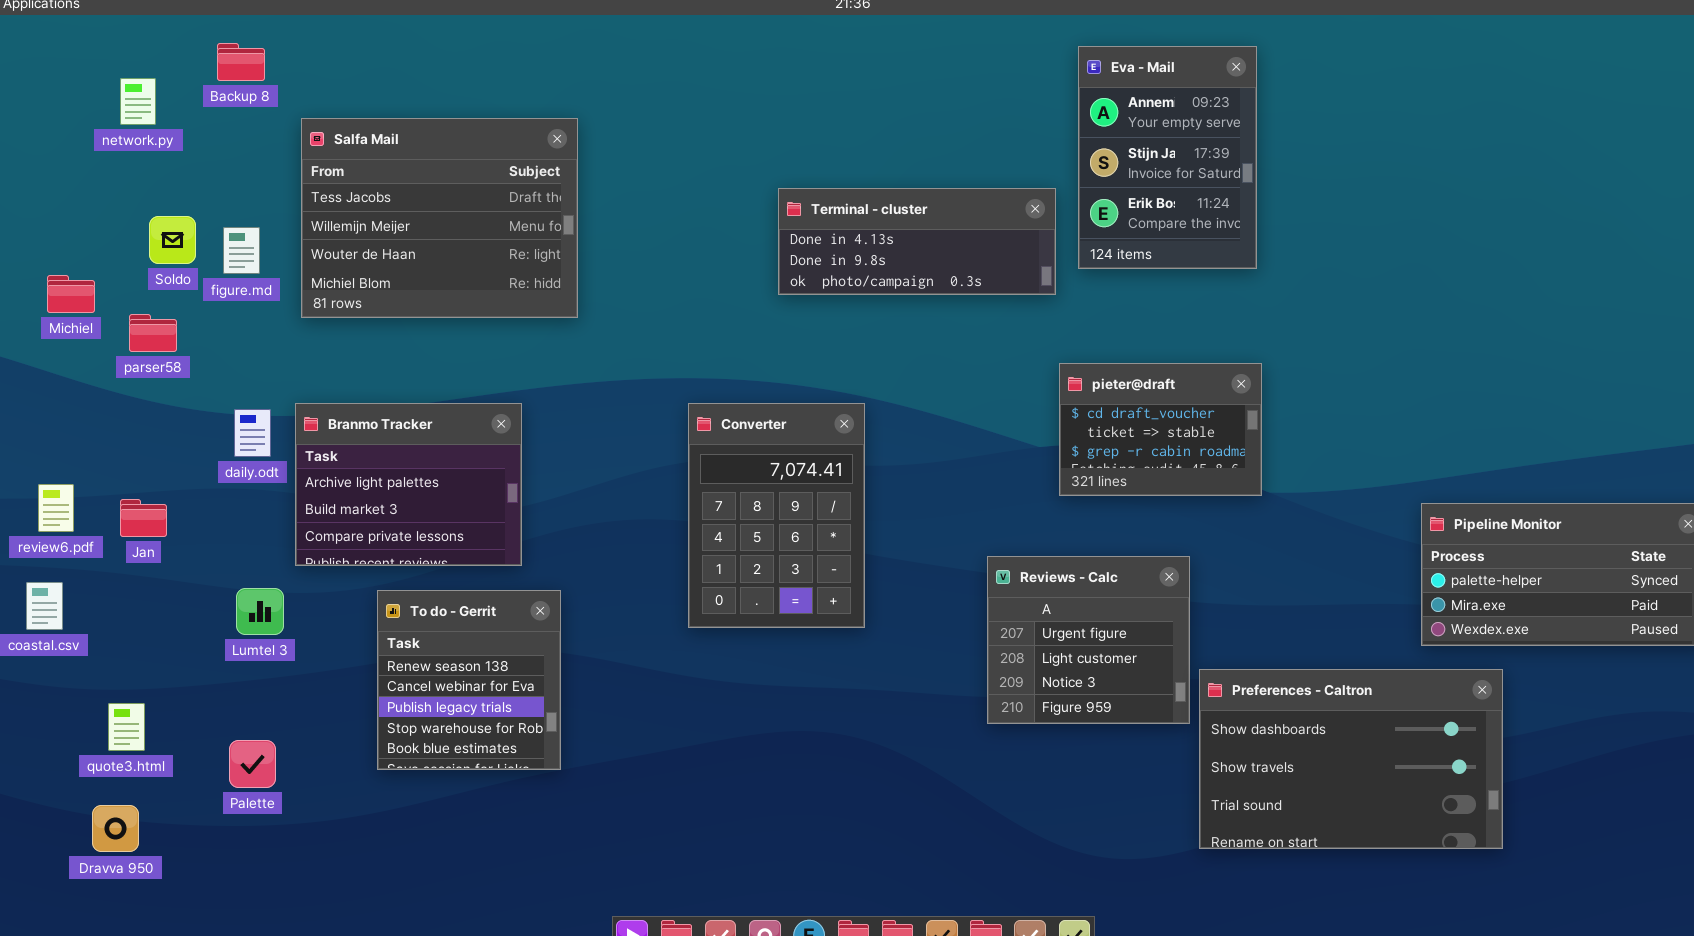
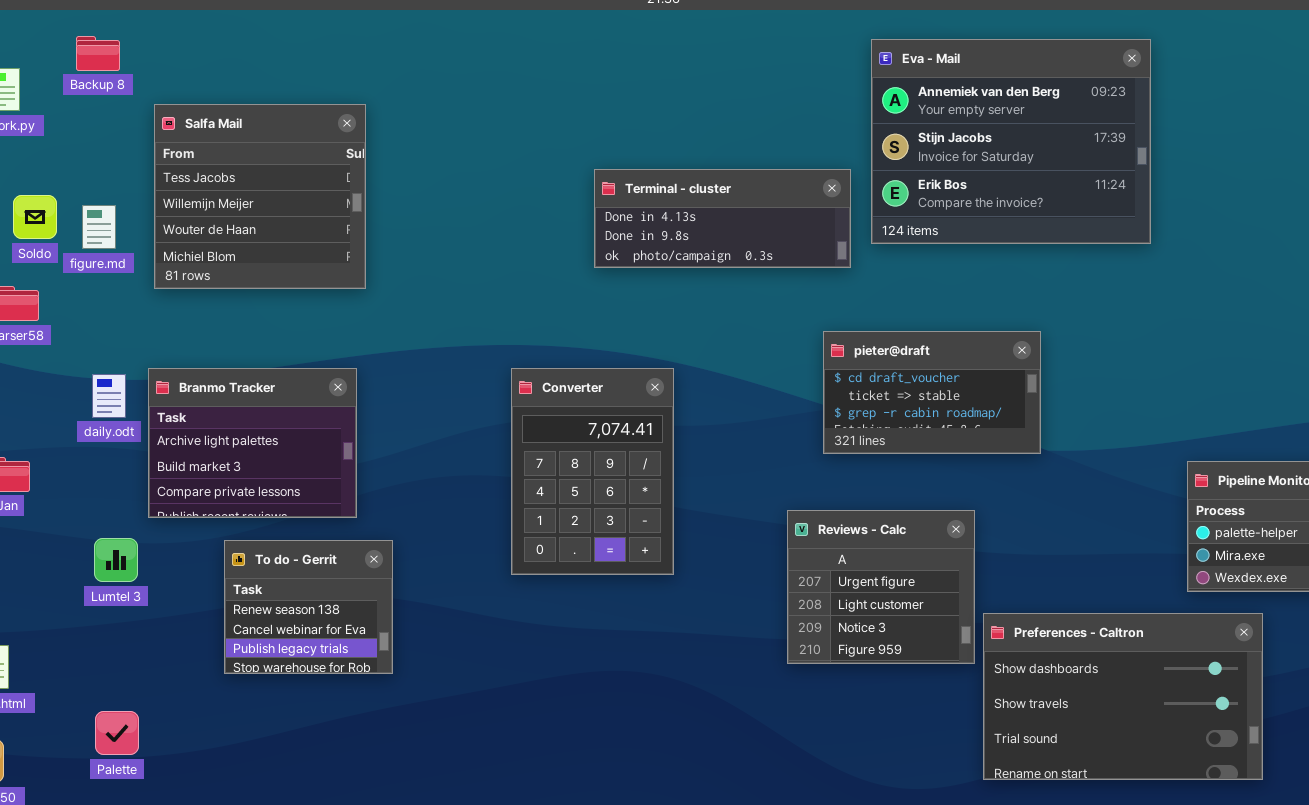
Eva - Mail: [1078,46,1257,269] -> [871,39,1151,244], resized
Salfa Mail: [301,118,578,318] -> [154,104,366,289], resized
pieter@draft: [1059,363,1262,496] -> [823,331,1041,454], resized
To do - Gerrit: [377,590,561,770] -> [224,540,393,674], resized
Palette: [229,740,276,788] -> [95,711,139,755], moved

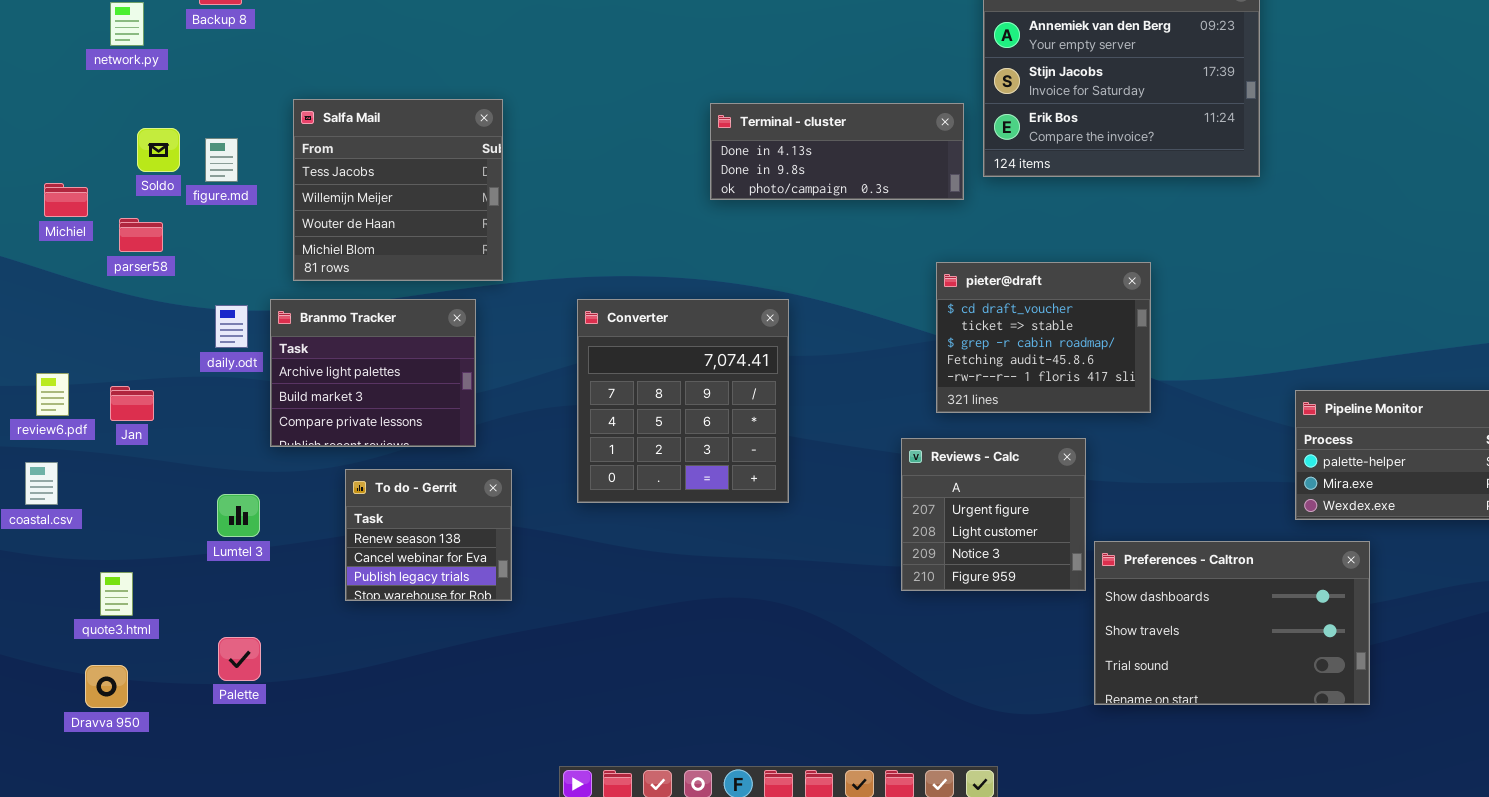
Salfa Mail: [154,104,366,289] -> [293,99,503,281], moved
pieter@draft: [823,331,1041,454] -> [936,262,1151,413], resized
Converter: [511,368,674,575] -> [577,299,789,503], resized
Lumtel 3: [94,538,138,582] -> [217,494,260,537], moved

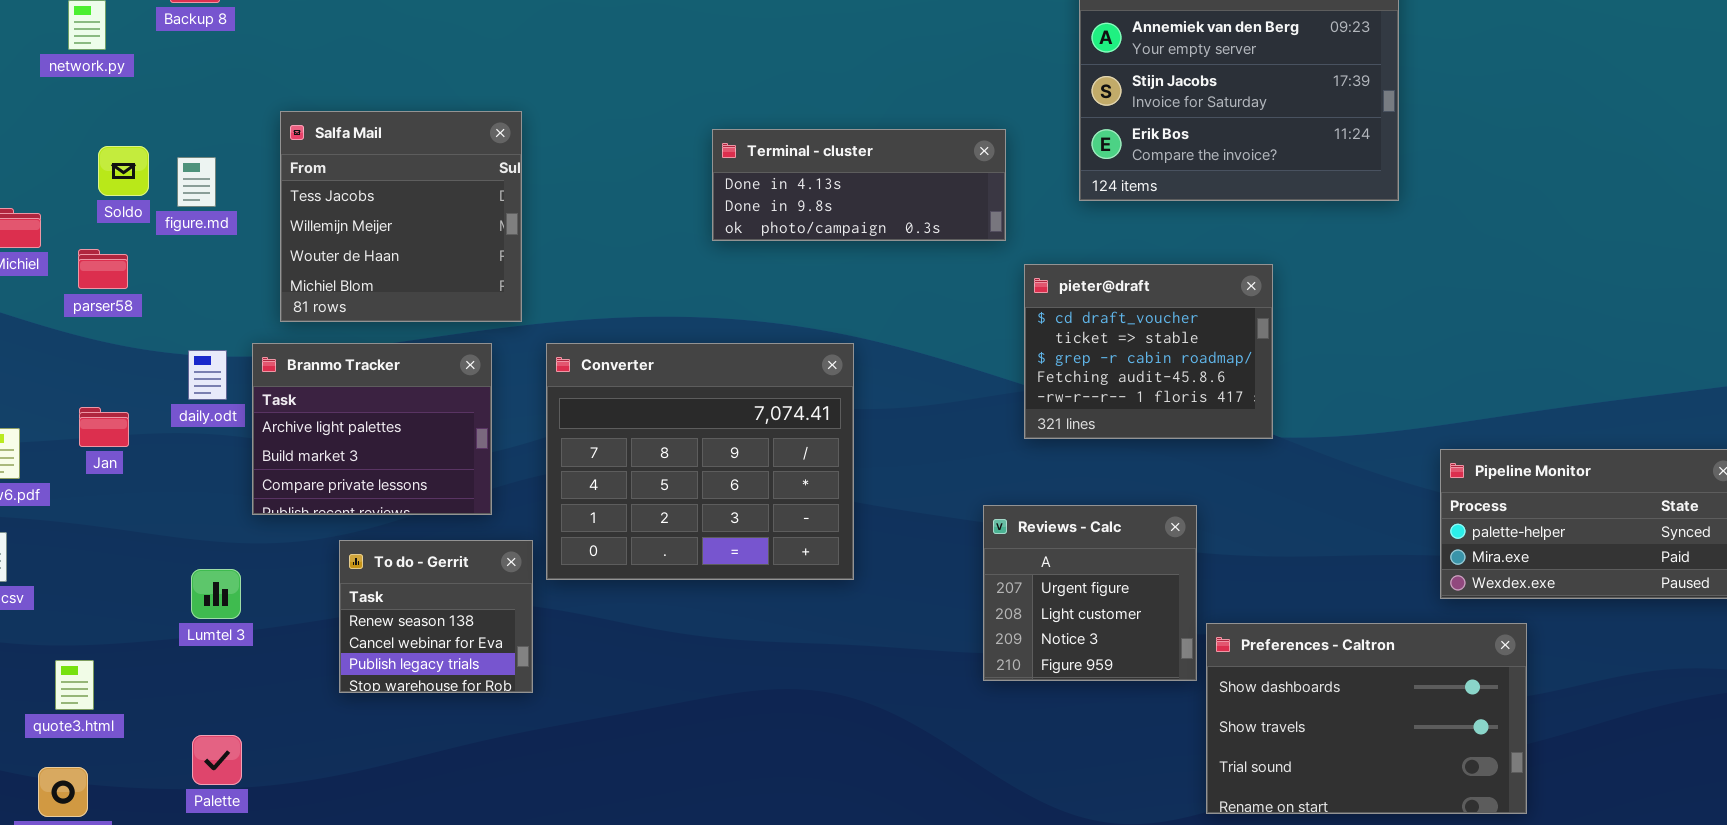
Terminal - cluster: [710,103,964,200] -> [712,129,1006,241], moved
pieter@draft: [936,262,1151,413] -> [1024,264,1273,439], moved
Converter: [577,299,789,503] -> [546,343,854,580], resized
Jan: [110,386,154,421] -> [79,407,129,447], moved

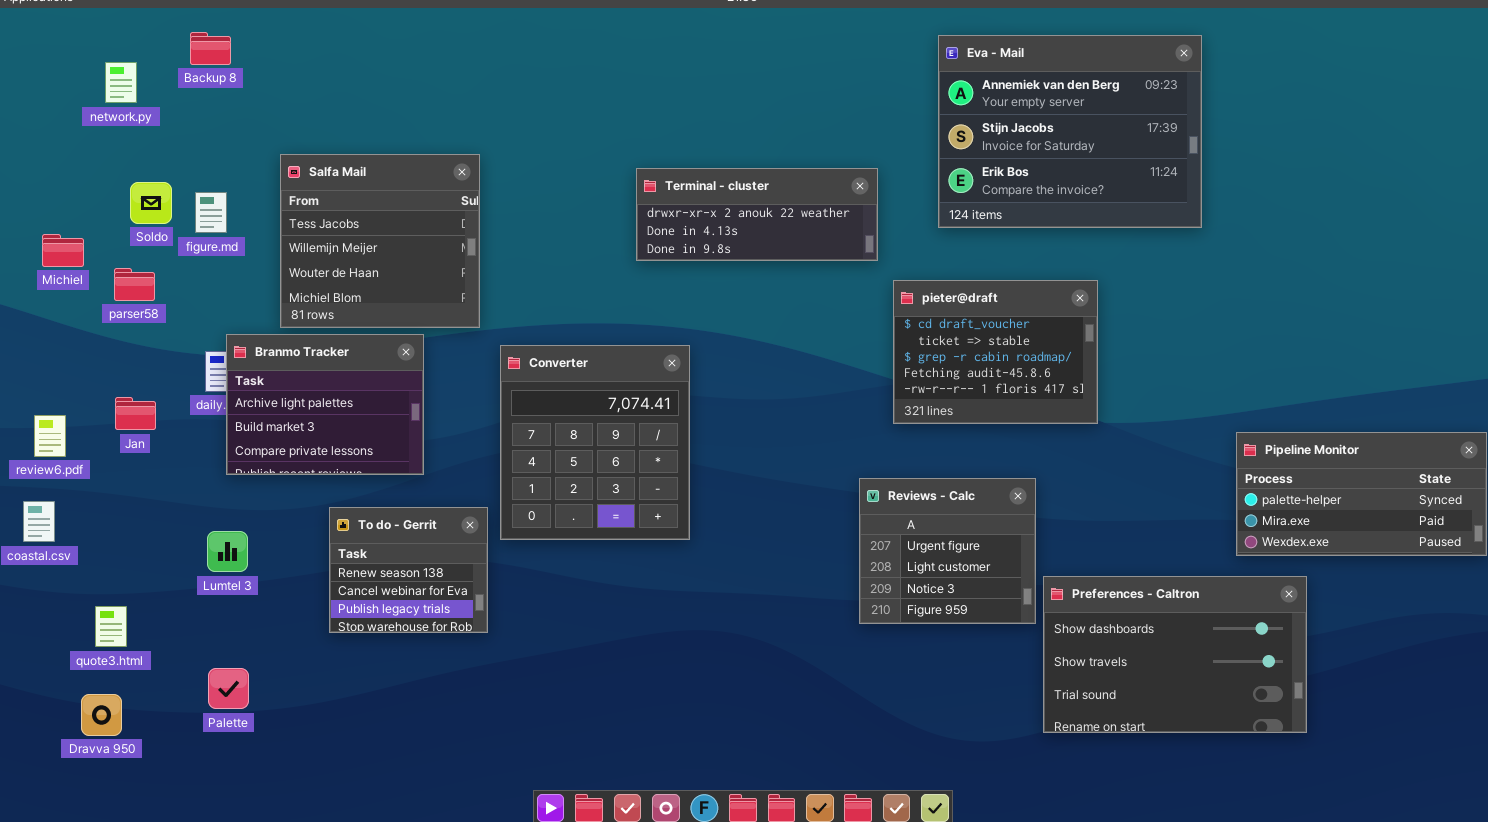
Terminal - cluster: [712,129,1006,241] -> [636,168,878,261], scrolled up 1 row
Branmo Tracker: [252,343,492,515] -> [226,334,424,475], moved
Converter: [546,343,854,580] -> [500,345,690,540], resized

